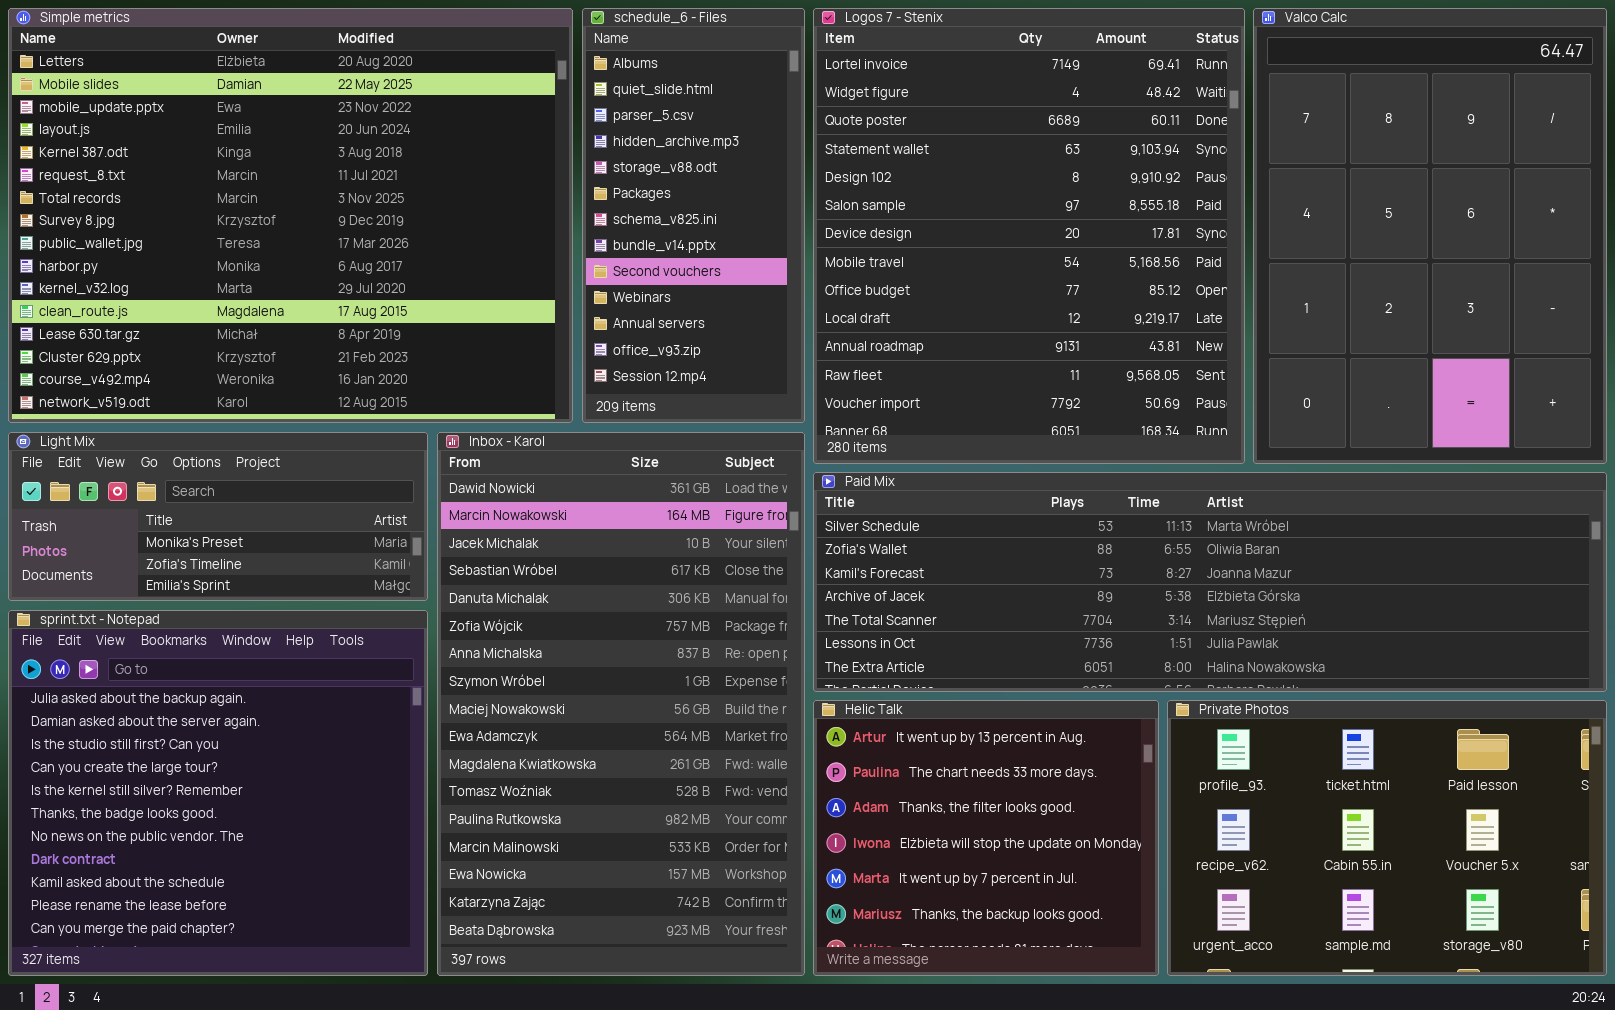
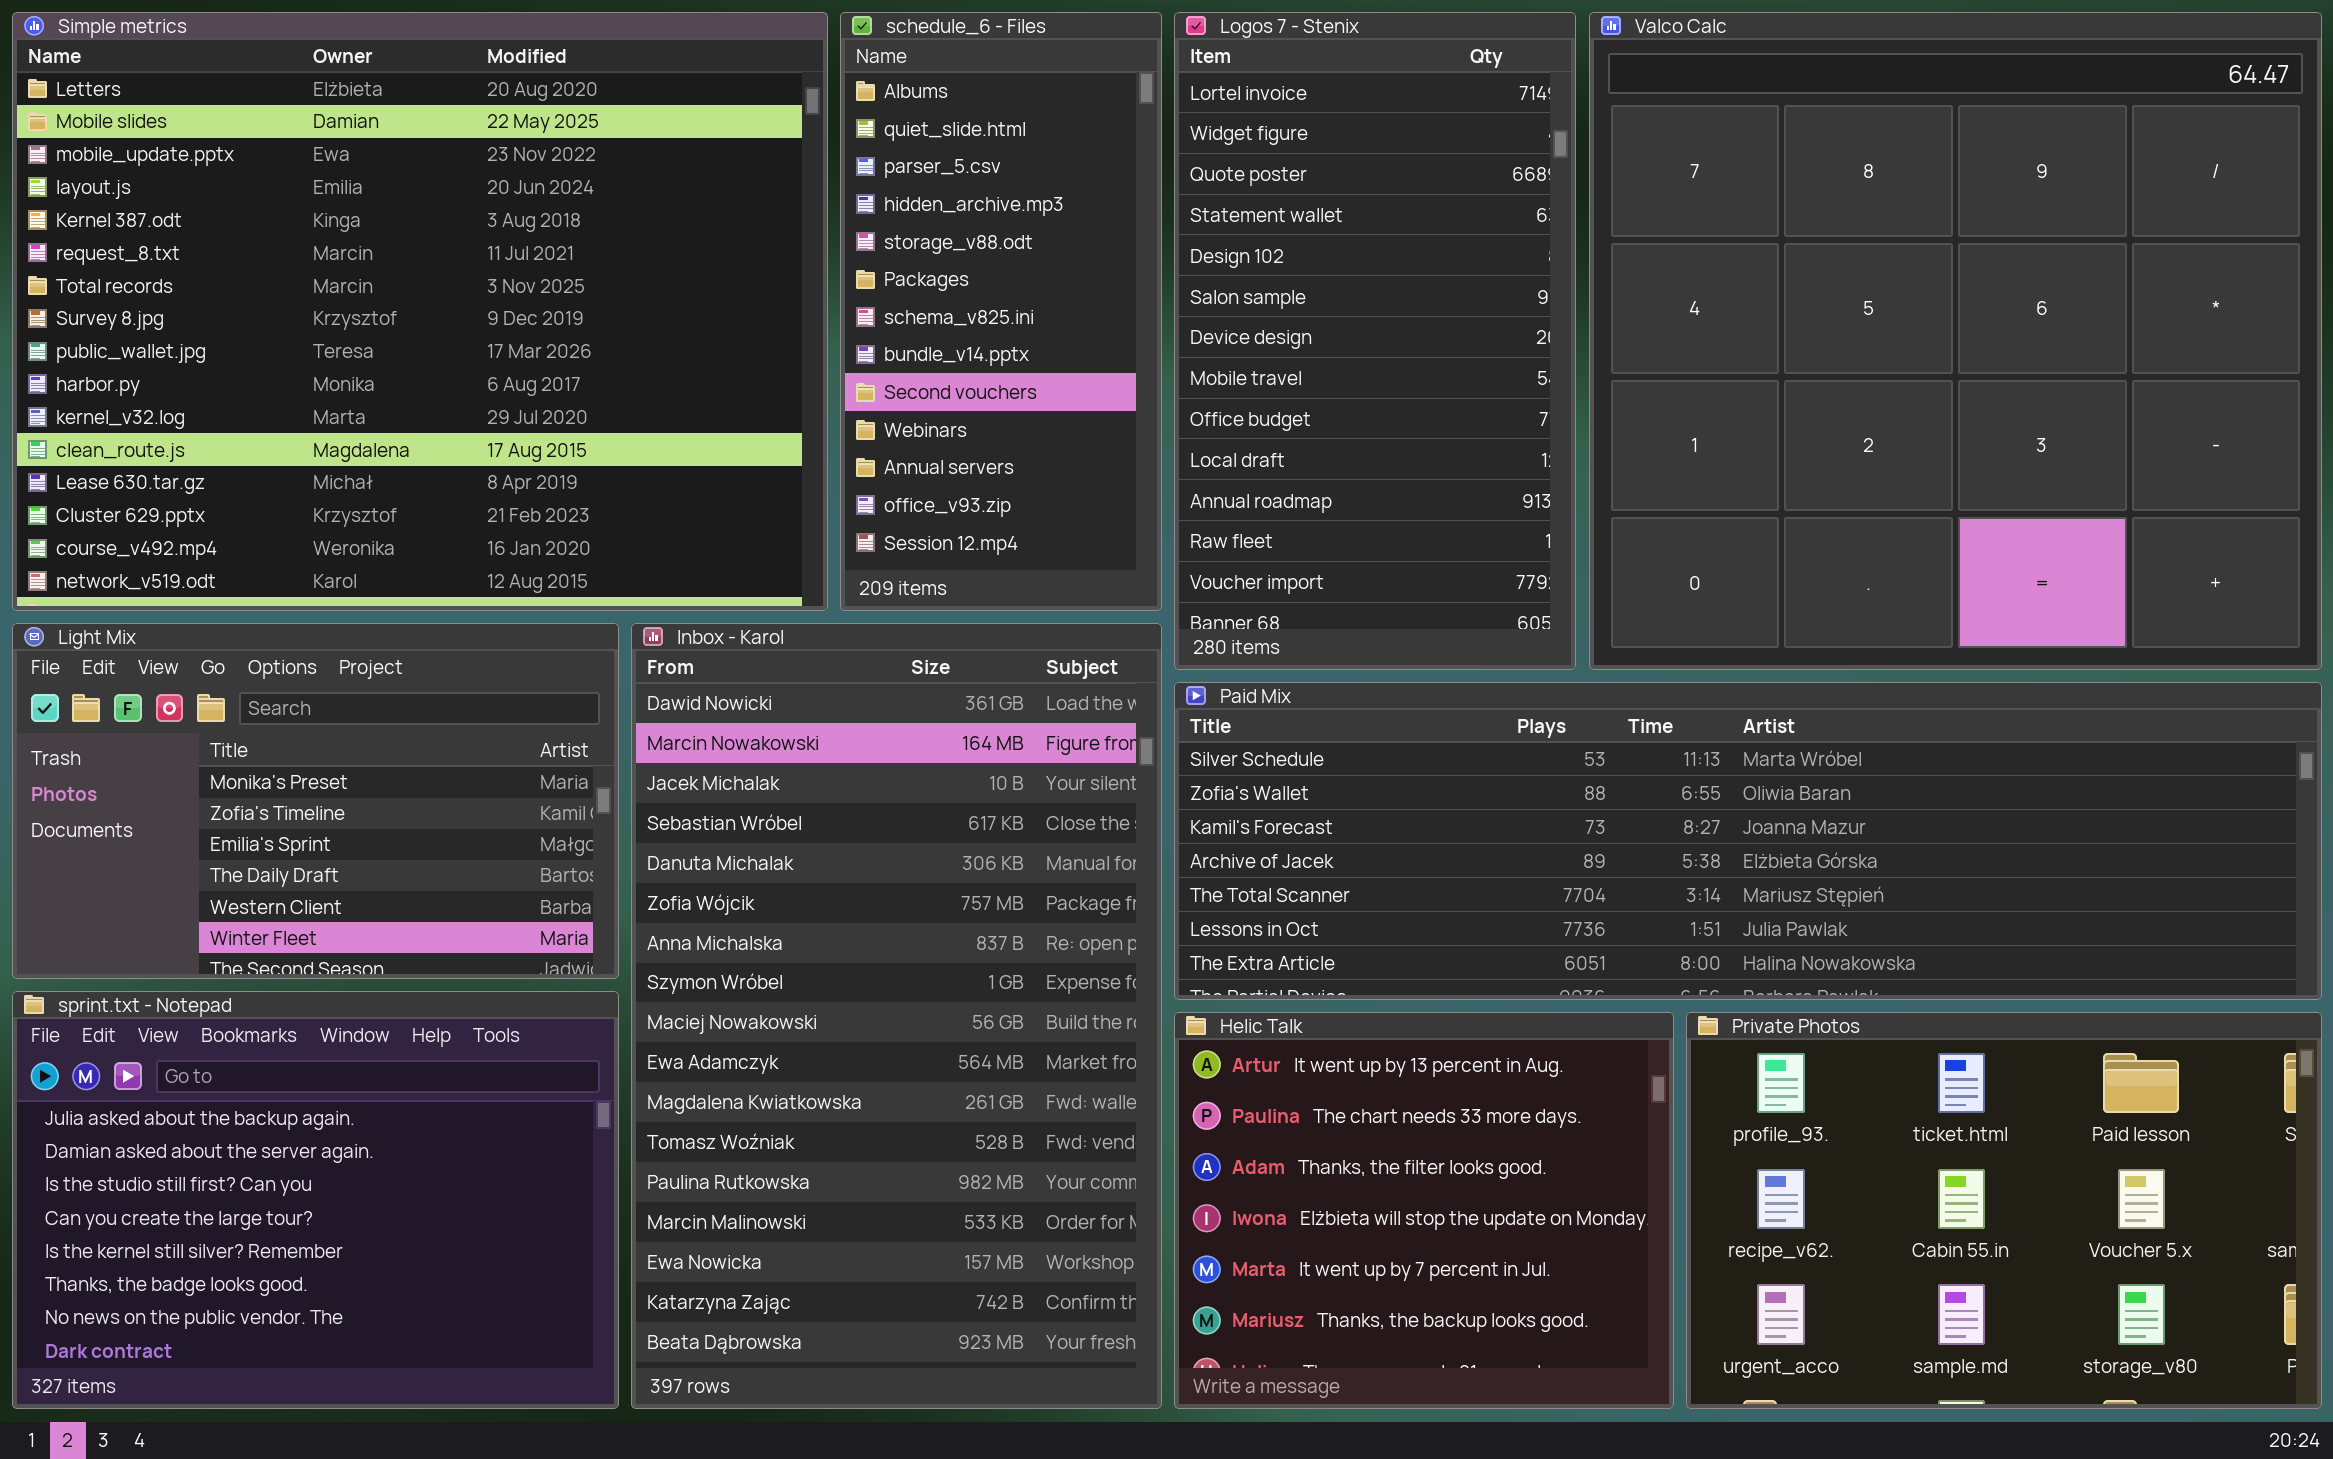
Logos 7 - Stenix: [813,8,1245,464] -> [1174,12,1576,670], resized
Valco Calc: [1253,8,1607,464] -> [1589,12,2322,670], resized
Light Mix: [8,432,428,601] -> [12,623,619,979], resized
sprint.txt - Notepad: [8,610,428,976] -> [12,991,619,1409], resized

